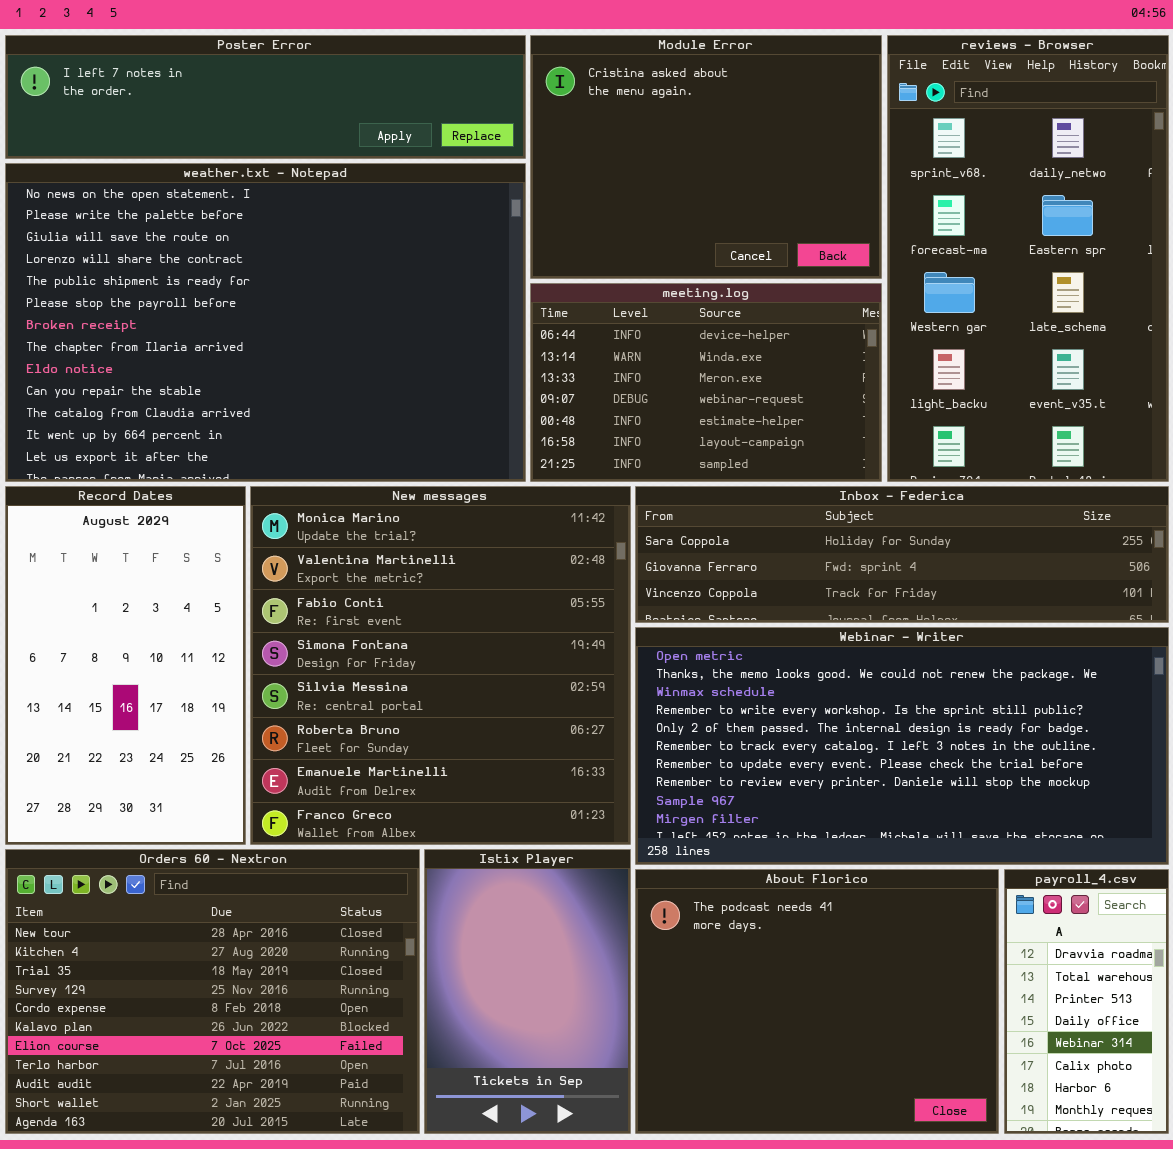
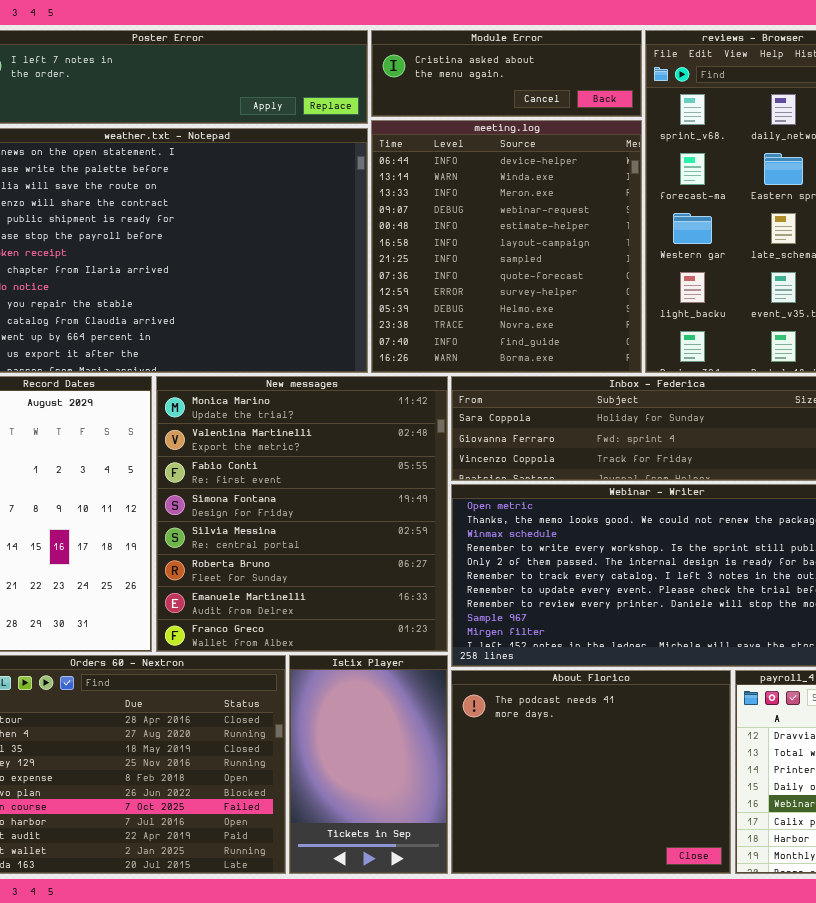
Module Error: [530,35,882,279] -> [371,30,642,117], resized
meeting.log: [530,283,882,482] -> [371,120,642,373], resized

